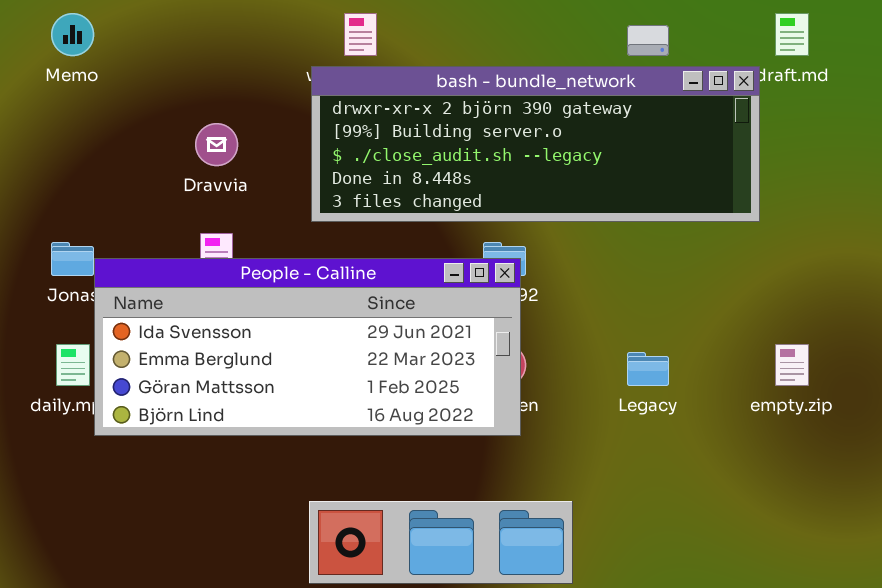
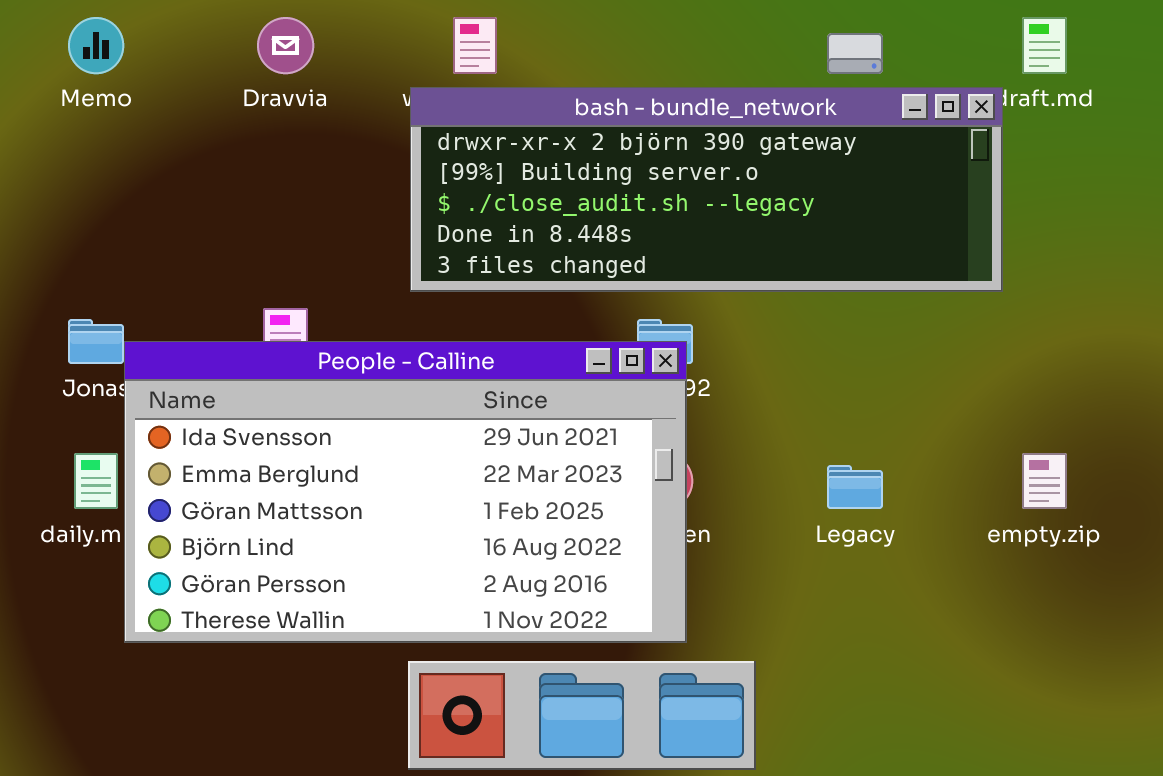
Dravvia: [195,123,238,166] -> [257,17,314,74], moved
People - Calline: [94,258,521,436] -> [124,341,687,643], resized

